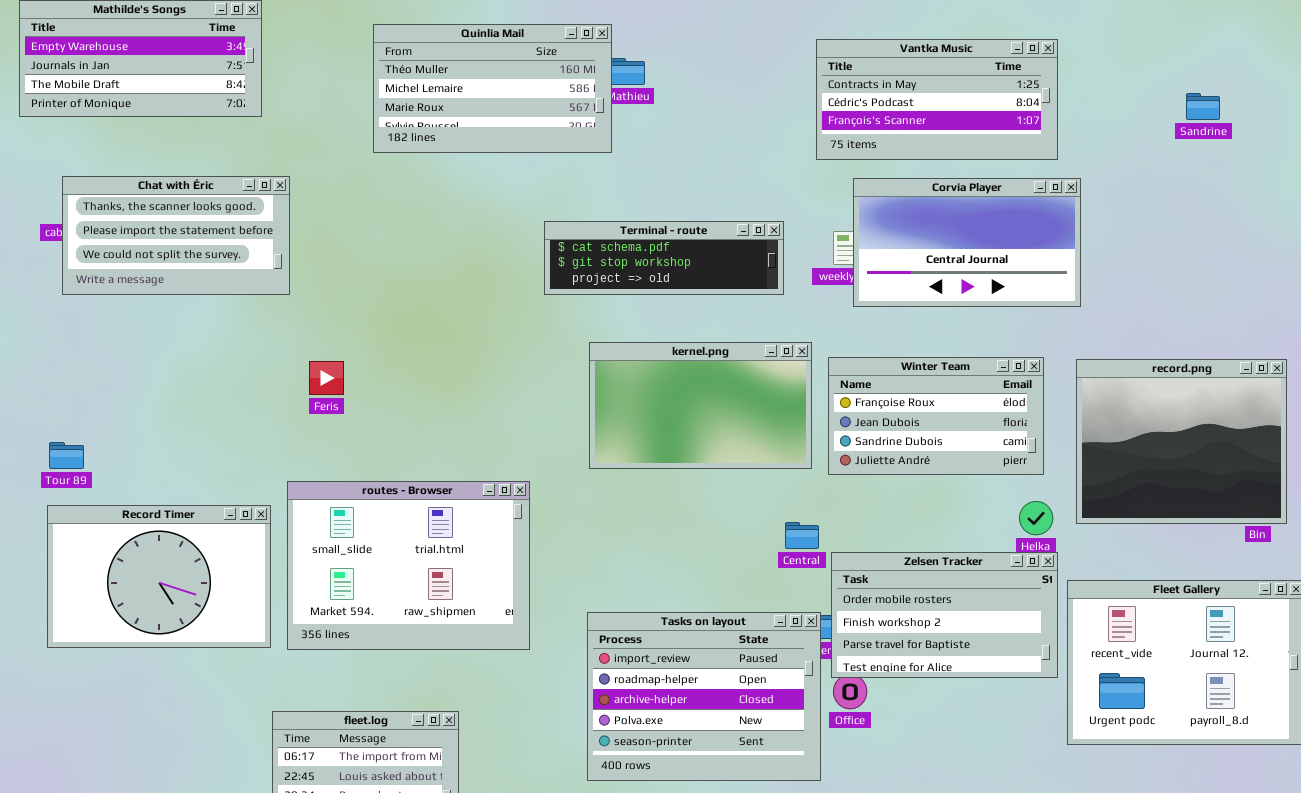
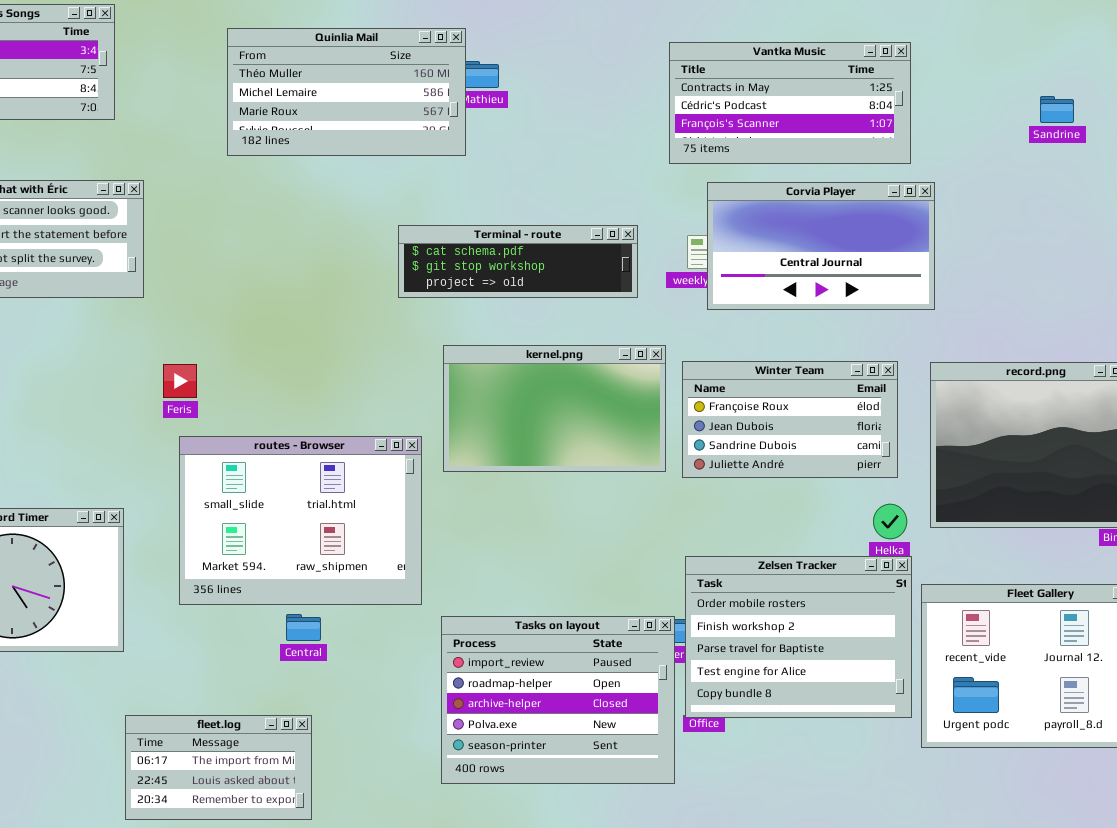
routes - Browser: [287,481,530,650] -> [179,436,422,605], moved
Central: [785,522,819,549] -> [286,614,321,641], moved
Zelsen Tracker: [831,552,1058,678] -> [685,556,912,718], resized

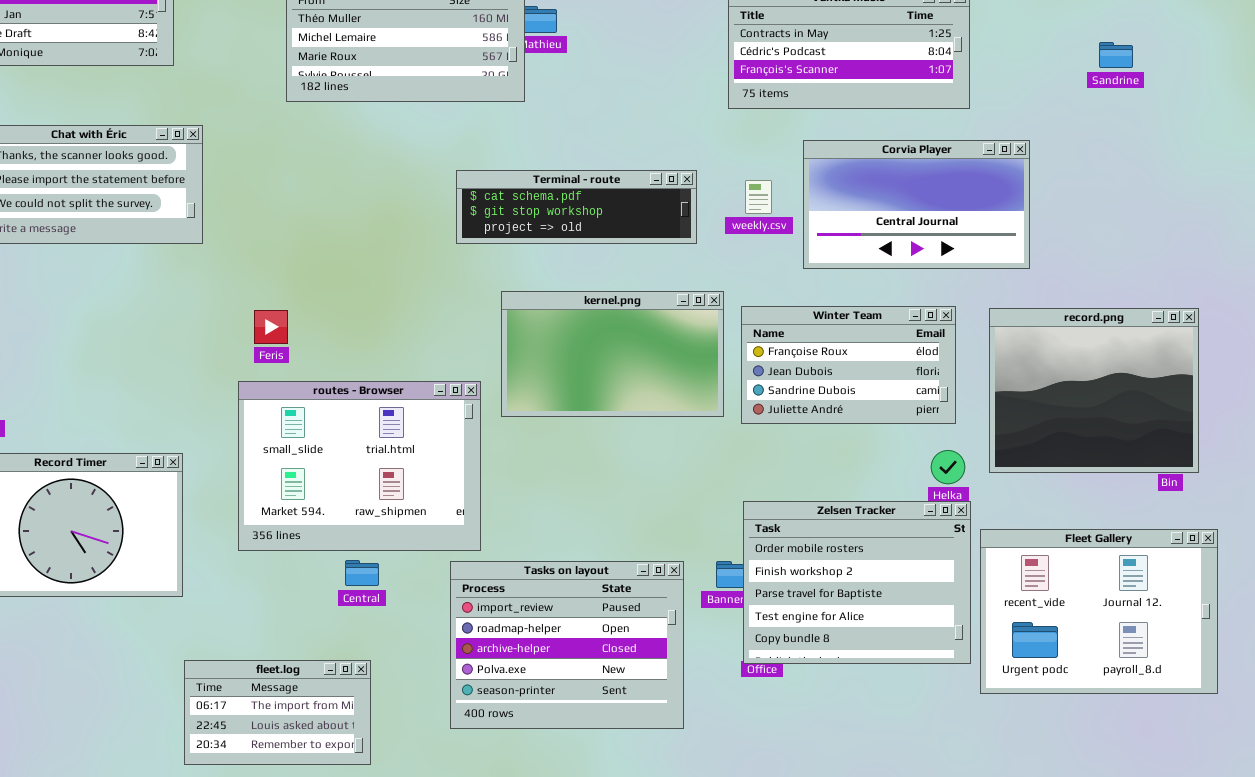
Corvia Player: [707,182,935,310] -> [803,140,1030,269], moved
Feris: [163,364,197,398] -> [254,310,288,344], moved
Tasks on layout: [441,616,675,784] -> [450,561,684,729], moved

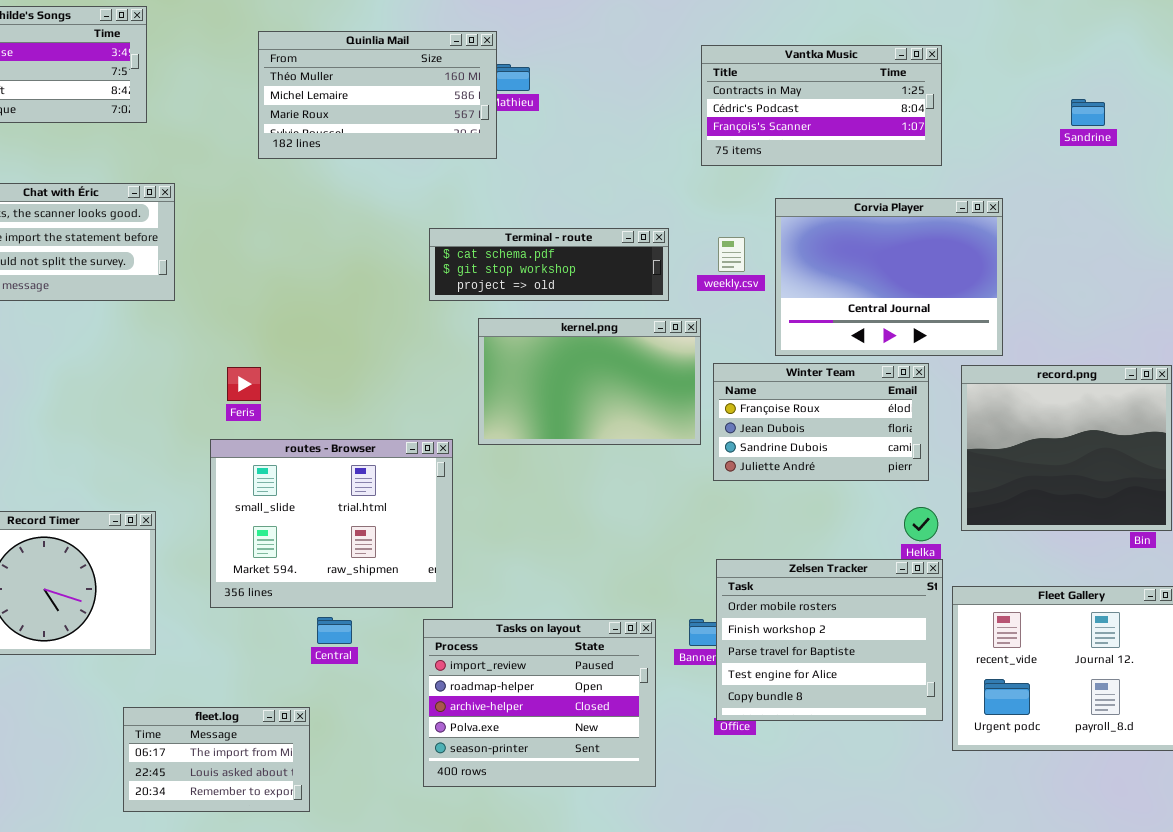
Corvia Player: [803,140,1030,269] -> [775,198,1003,356], resized
kernel.png: [501,291,724,417] -> [478,318,701,445], moved
fleet.log: [184,660,371,765] -> [123,707,310,812], moved

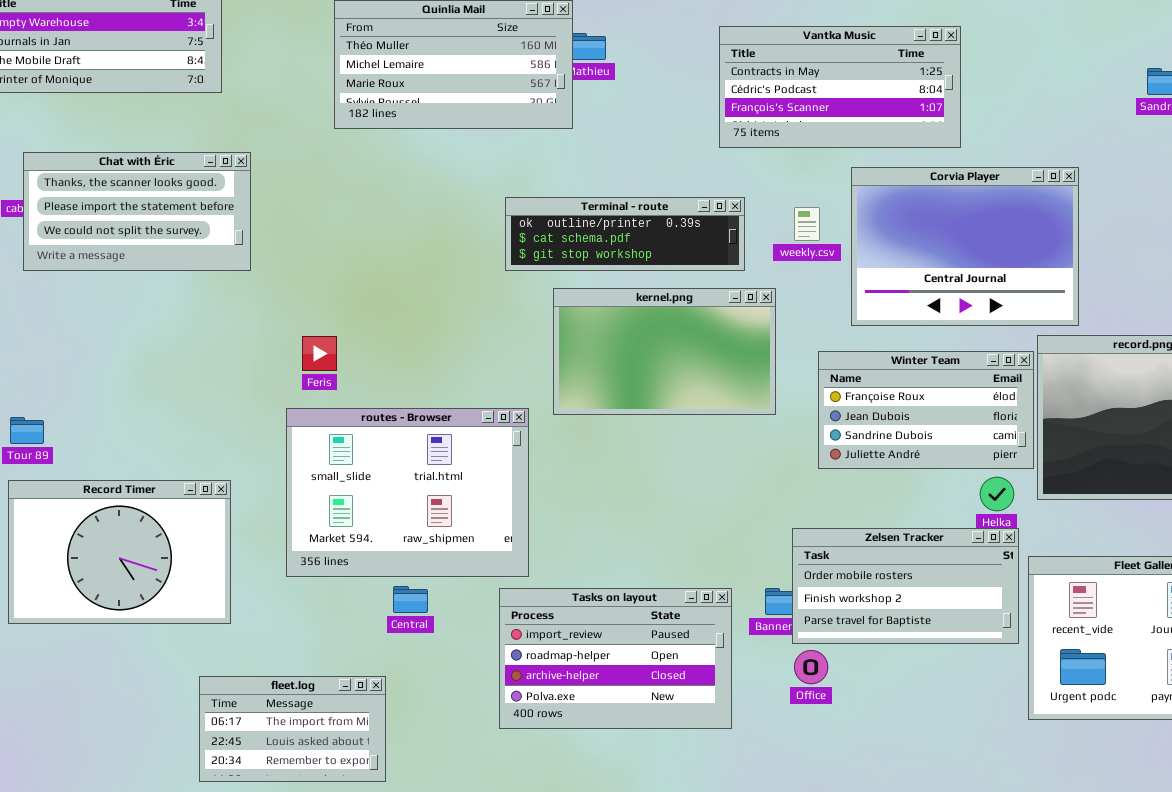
Vantka Music: [701,45,942,166] -> [719,26,961,148], moved
Terminal - route: [429,228,669,301] -> [505,197,745,271], scrolled up 1 row
Winter Team: [713,363,929,481] -> [818,351,1034,469], moved
Zelsen Tracker: [716,559,943,721] -> [792,528,1019,644], resized
Tasks on layout: [423,619,656,787] -> [499,588,732,729], resized

